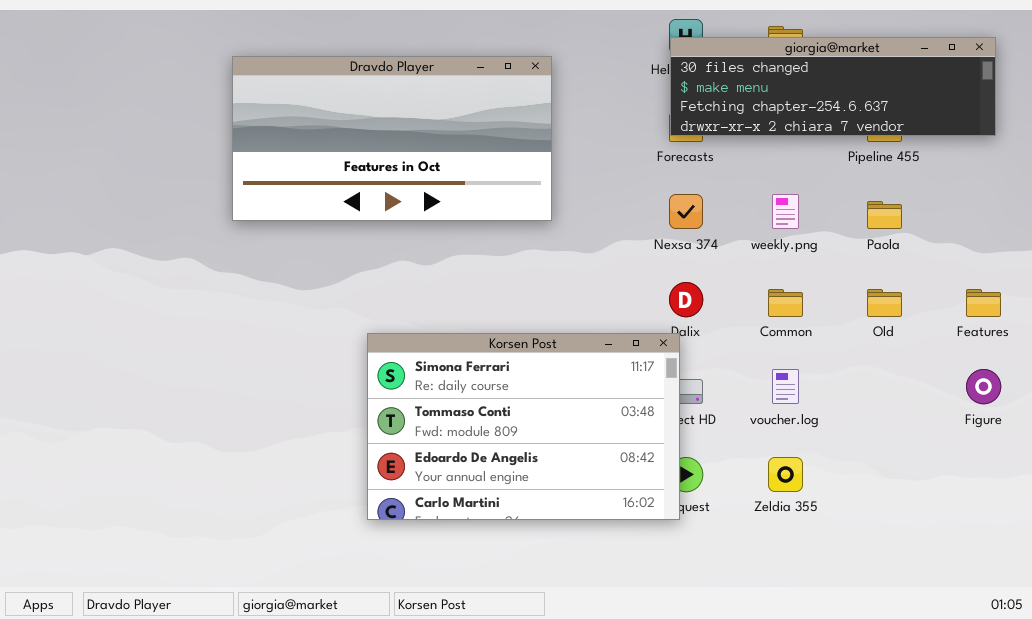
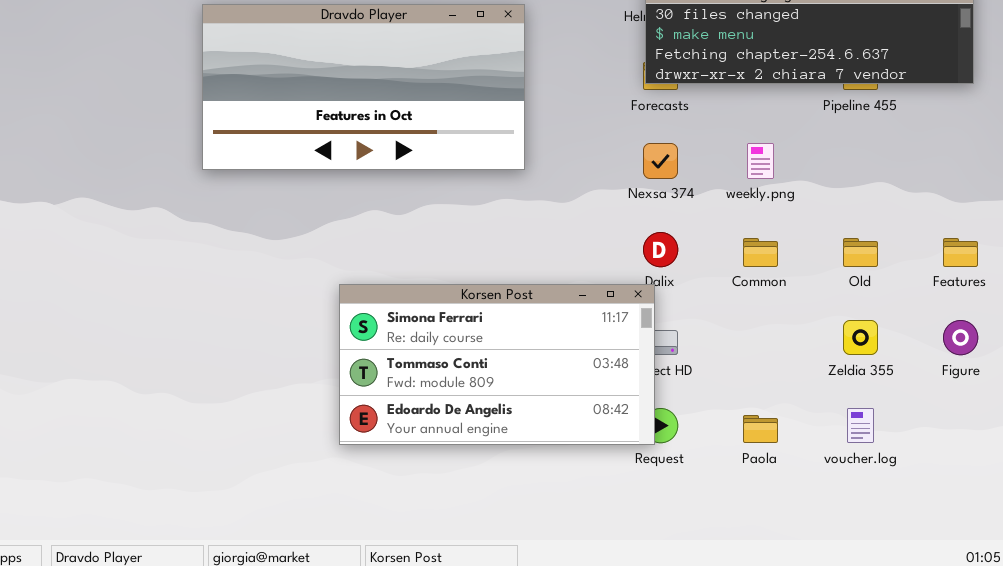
Paola: [867,201,902,229] -> [743,415,778,443], moved
Korsen Post: [367,333,680,520] -> [339,284,655,445], resized
voucher.log: [772,369,799,404] -> [847,408,874,443], moved
Zeldia 355: [768,457,803,492] -> [843,320,878,355], moved

